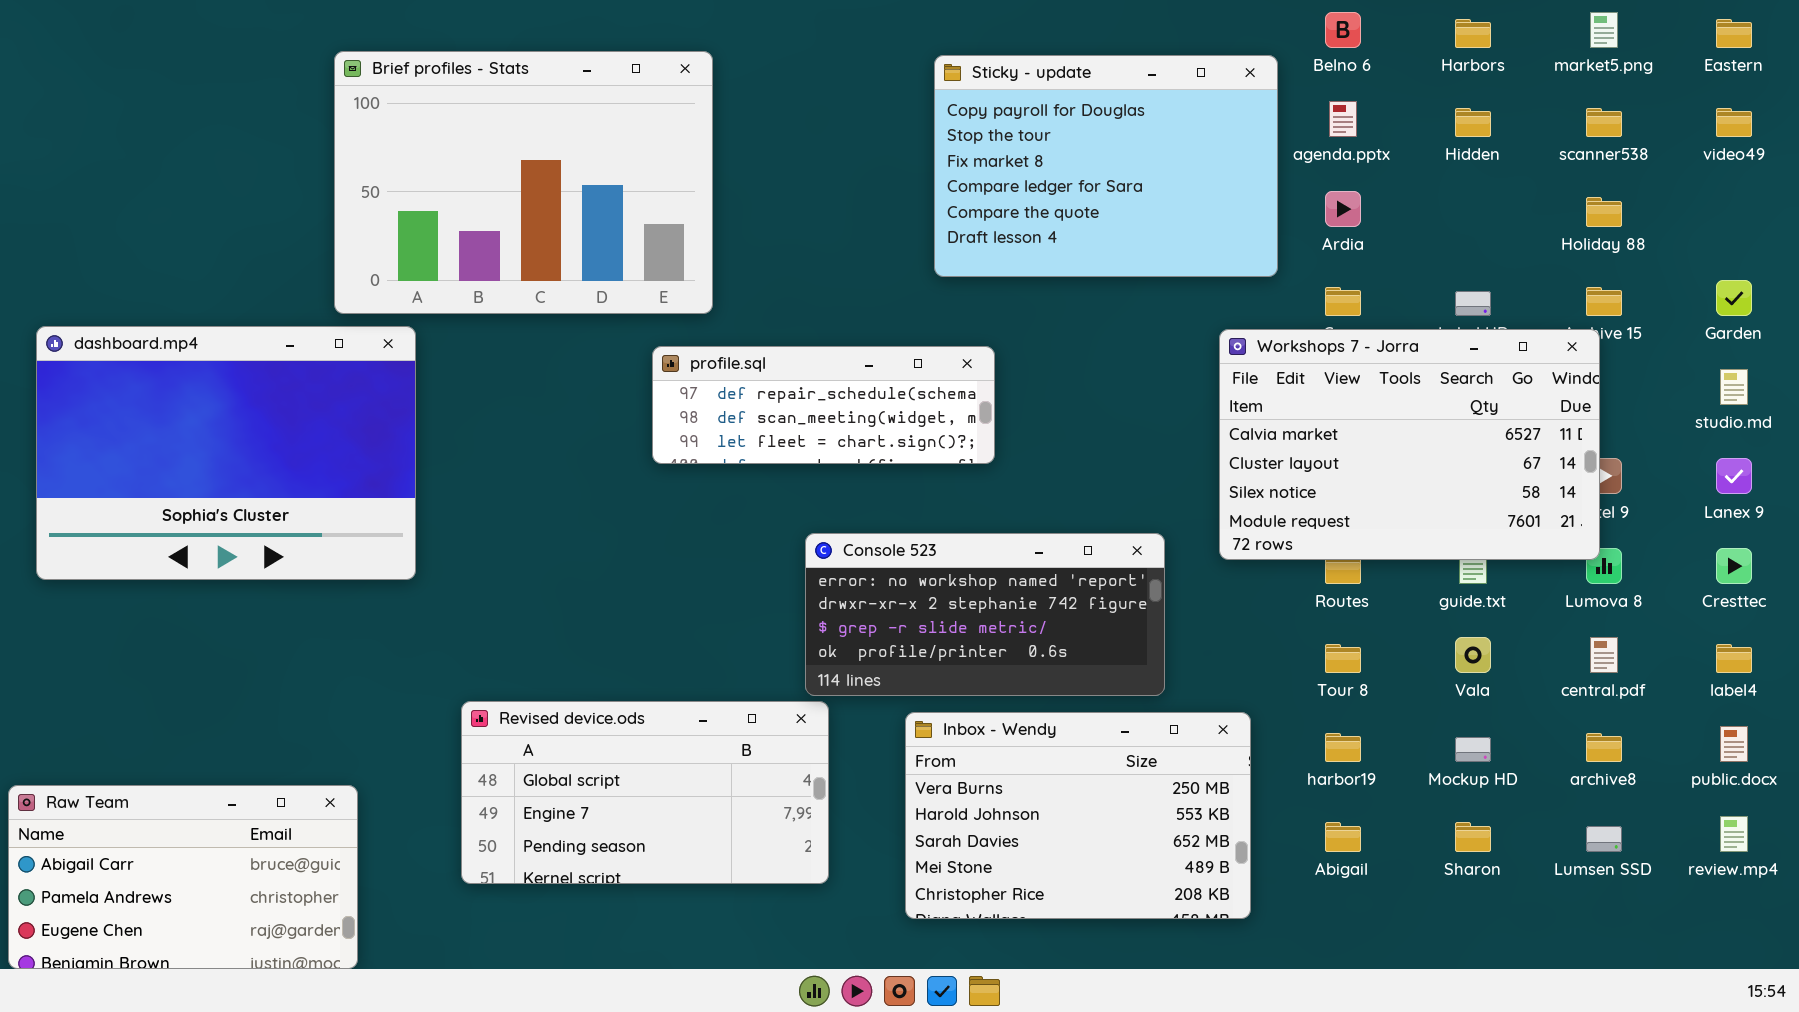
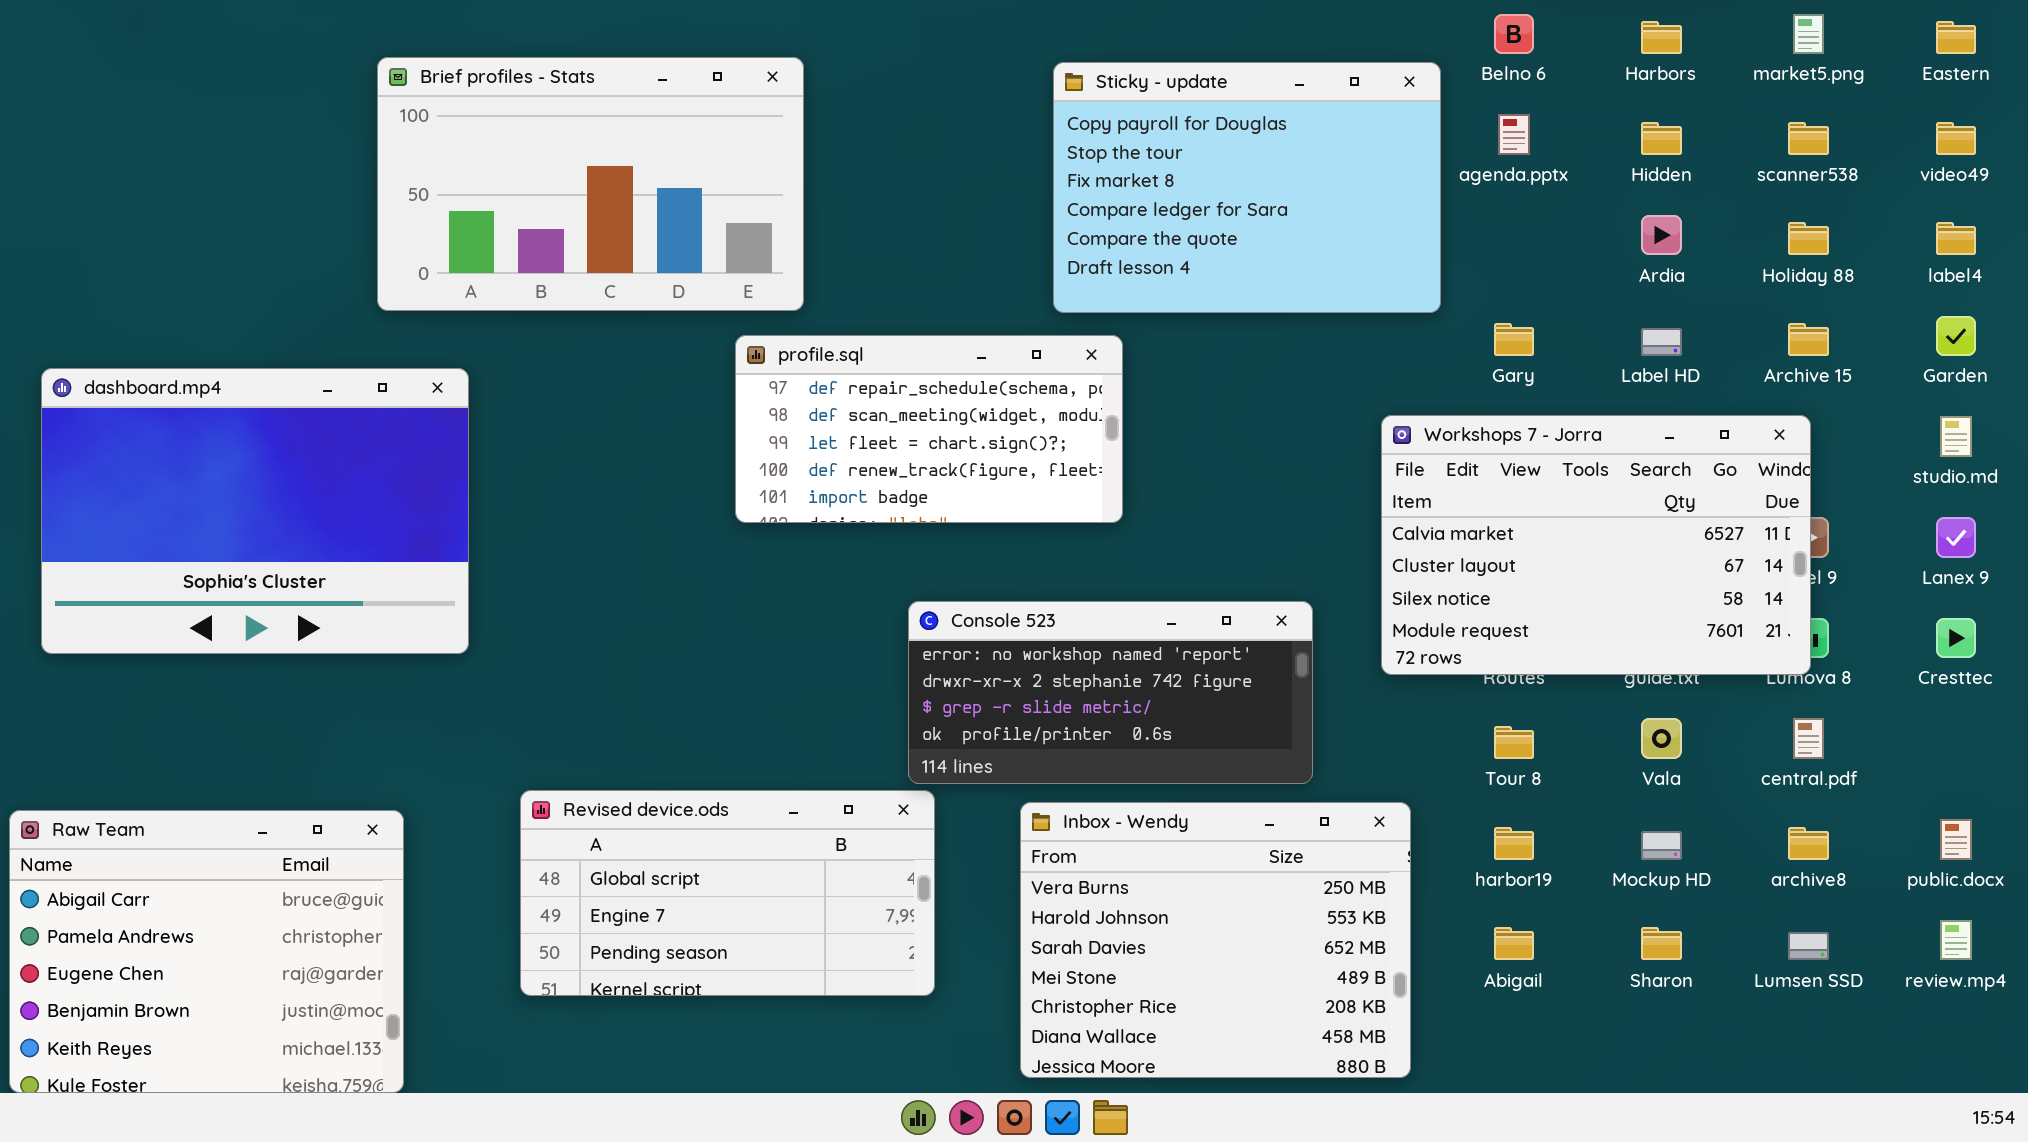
Brief profiles - Stats: [334,51,713,314] -> [377,57,804,311], resized
Ardia: [1325,191,1361,227] -> [1641,215,1682,255], moved
Workshops 7 - Jorra: [1219,329,1600,560] -> [1381,415,1811,675], moved
profile.sql: [652,346,995,464] -> [735,335,1123,523], resized
label4: [1716,644,1752,673] -> [1936,222,1976,255], moved
Inbox - Wendy: [905,712,1251,919] -> [1020,802,1411,1078], resized
Raw Team: [8,785,358,969] -> [9,810,404,1093], resized

